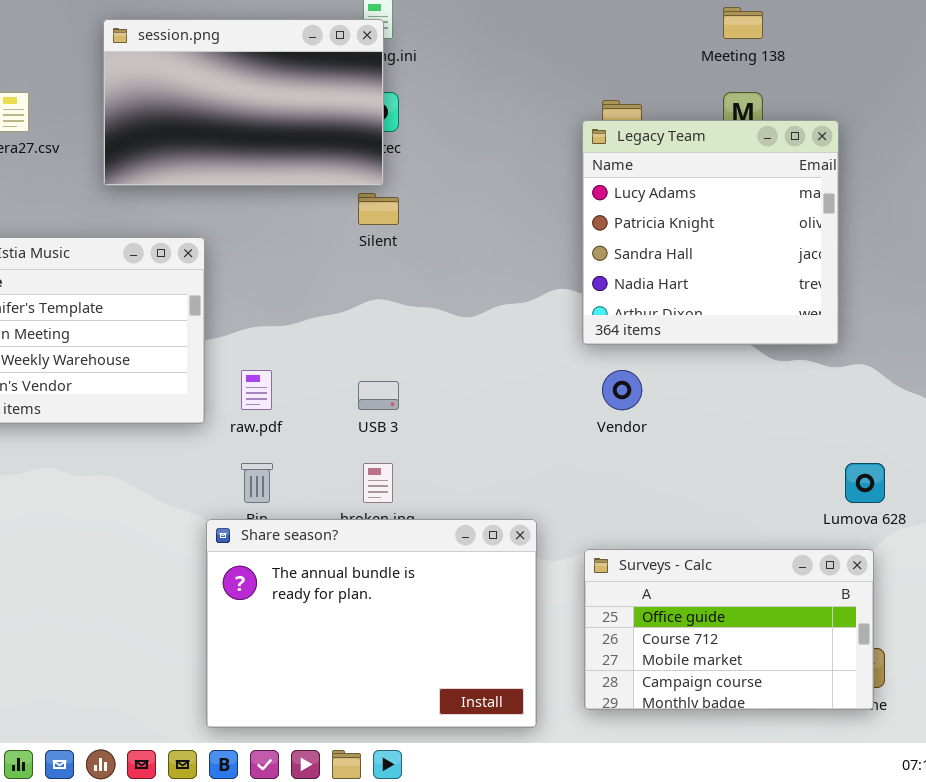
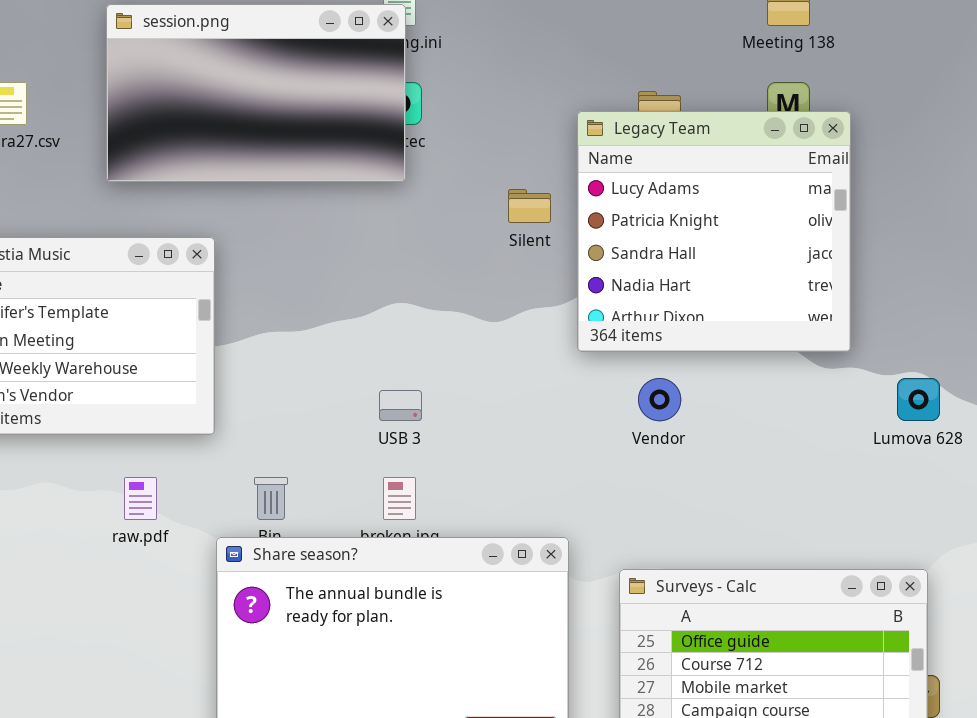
Legacy Team: [582,120,839,345] -> [577,111,851,352], moved
Silent: [358,193,399,225] -> [508,189,551,223], moved
raw.pdf: [241,370,272,410] -> [124,477,157,520], moved
Lumova 628: [845,463,885,503] -> [897,378,940,421], moved

